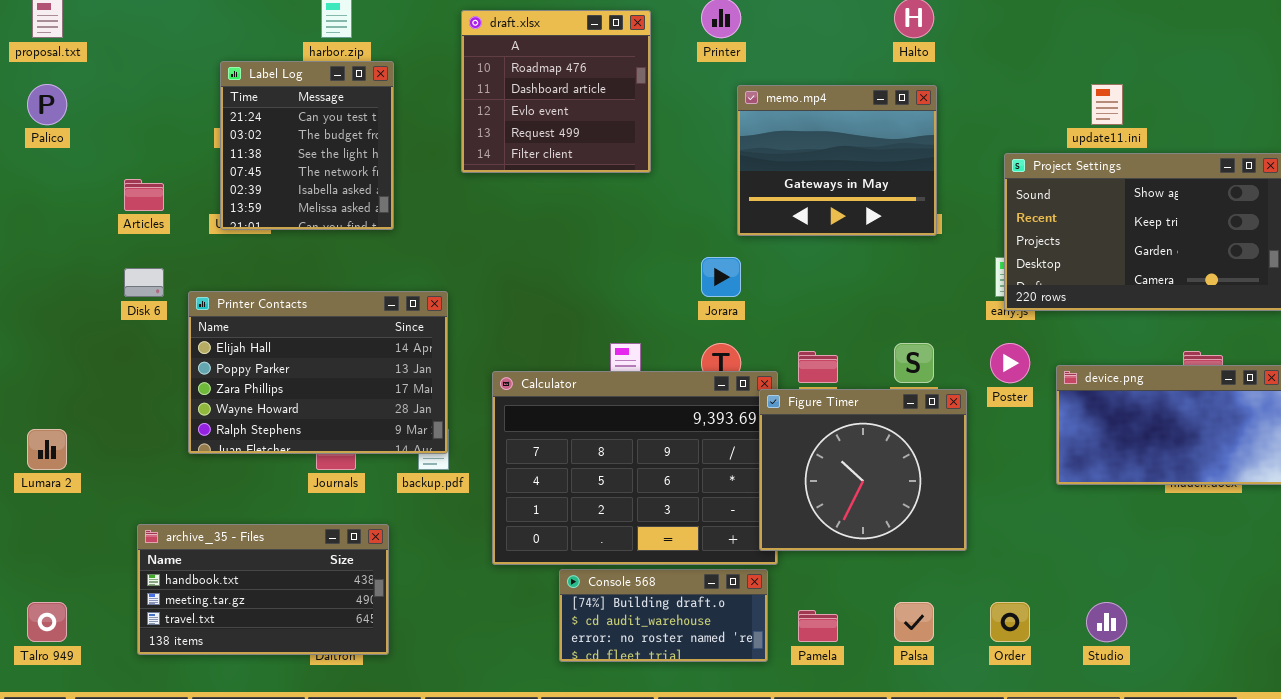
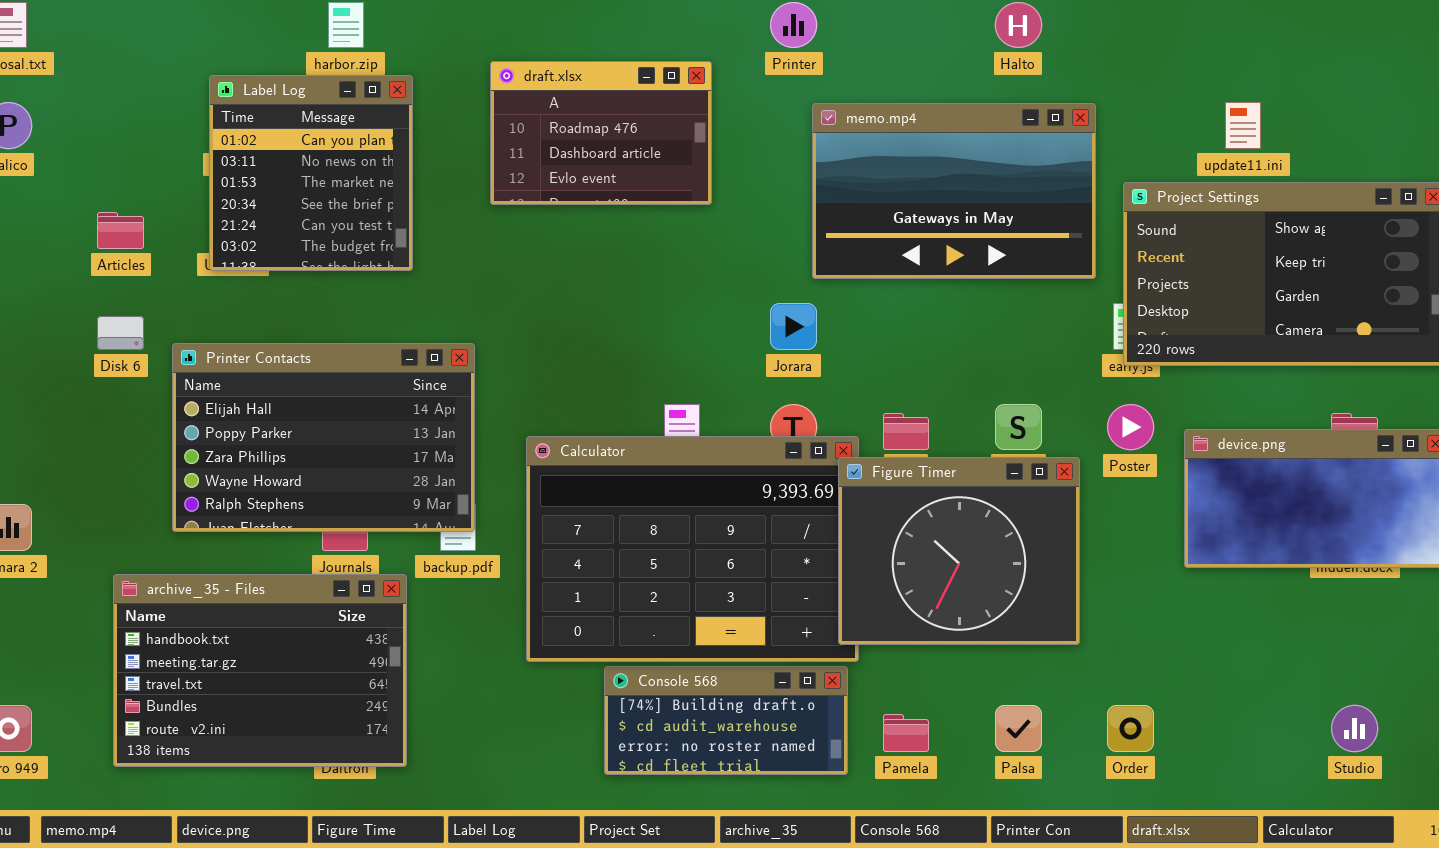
draft.xlsx: [461,10,651,173] -> [490,61,712,205], resized
Label Log: [220,61,394,230] -> [209,75,413,271], scrolled up 4 rows
memo.mp4: [737,85,937,236] -> [812,103,1096,279], resized
archive_35 - Files: [137,524,389,655] -> [113,574,407,767], resized
Studio: [1086,602,1127,642] -> [1331,705,1378,752], moved

